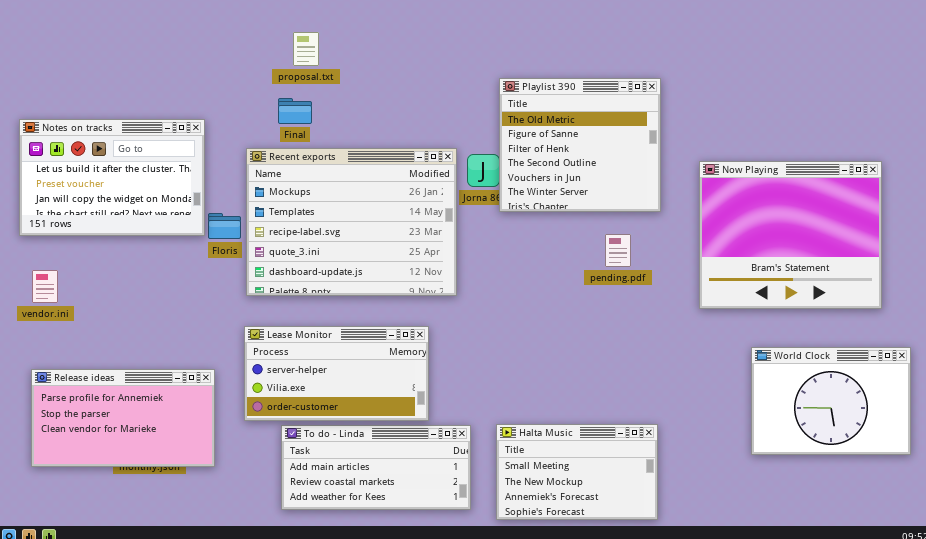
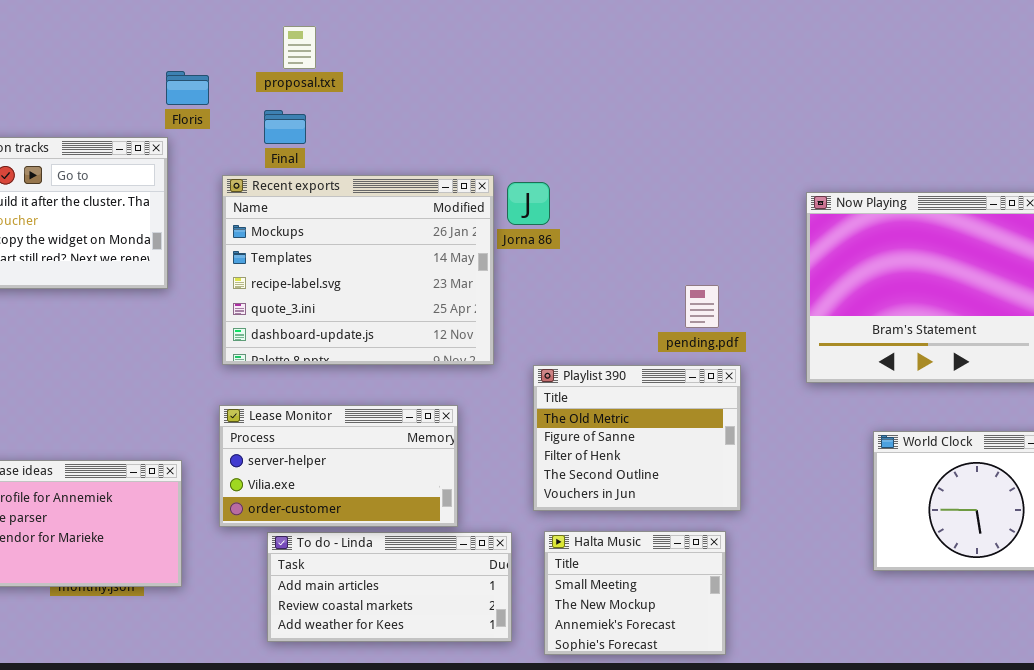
Playlist 390: [499,78,661,212] -> [533,365,741,511], moved, resized
Floris: [208,213,241,239] -> [166,71,209,105], moved
Halta Music: [496,424,658,520] -> [544,531,726,655], resized

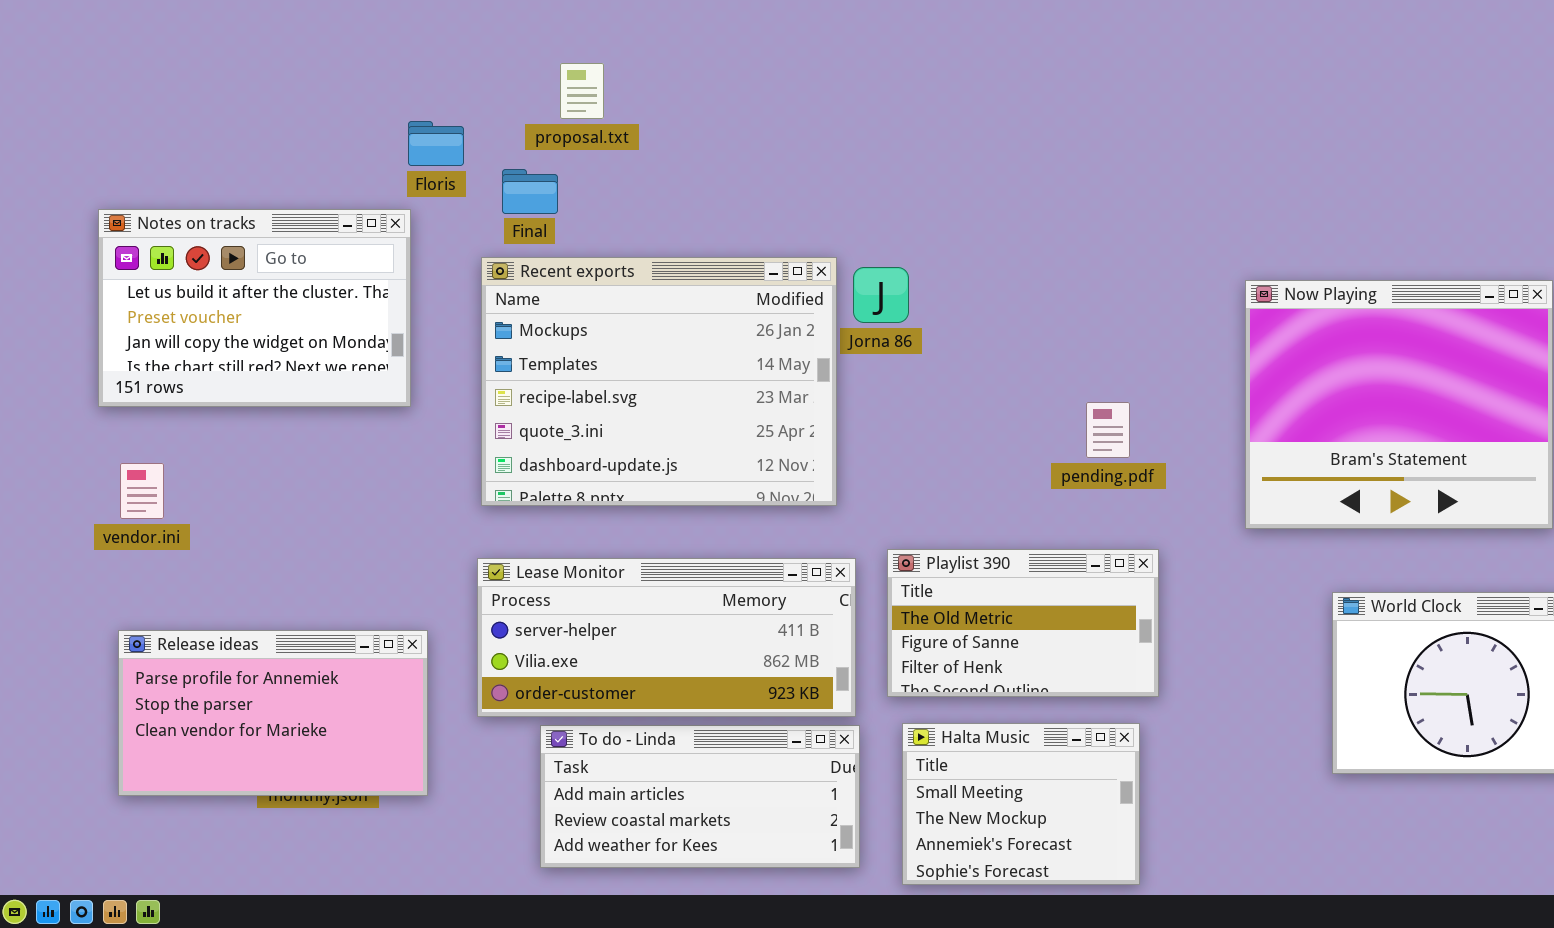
Final: [264,110,306,144] -> [502,169,558,214], moved
Playlist 390: [533,365,741,511] -> [887,549,1159,697], resized
Lease Monitor: [219,405,458,527] -> [477,558,856,717], resized

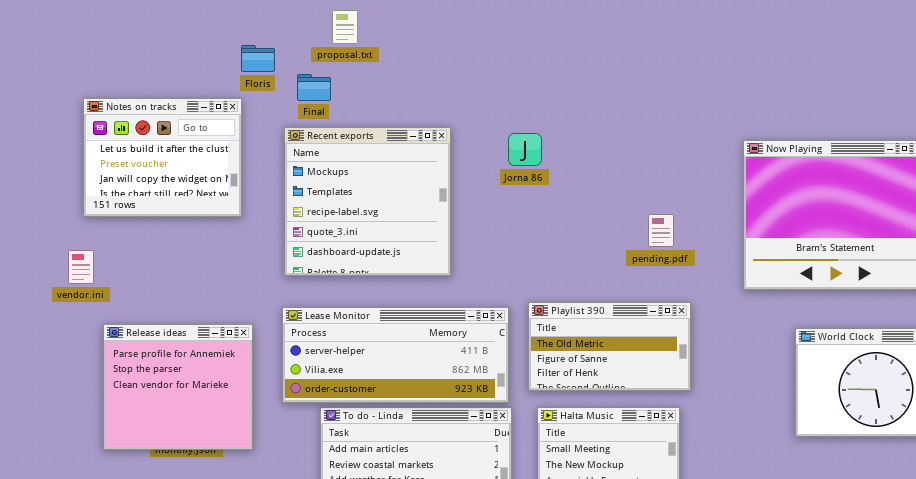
Notes on tracks: [98,209,411,407] -> [83,98,242,217], resized
Recent exports: [481,257,837,506] -> [284,127,451,276], resized
Release ideas: [118,630,428,796] -> [103,324,253,450], resized

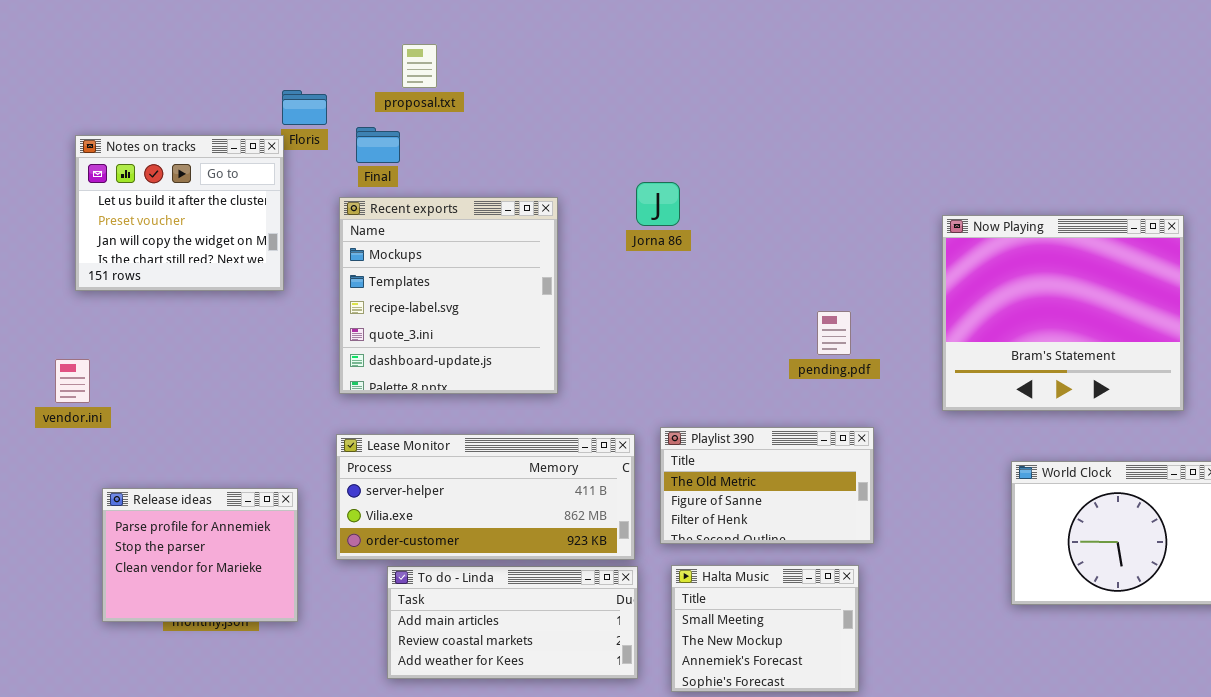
Notes on tracks: [83,98,242,217] -> [75,135,284,291], moved
Jorna 86: [508,133,542,166] -> [636,182,680,226], moved
Release ideas: [103,324,253,450] -> [102,488,298,622], resized

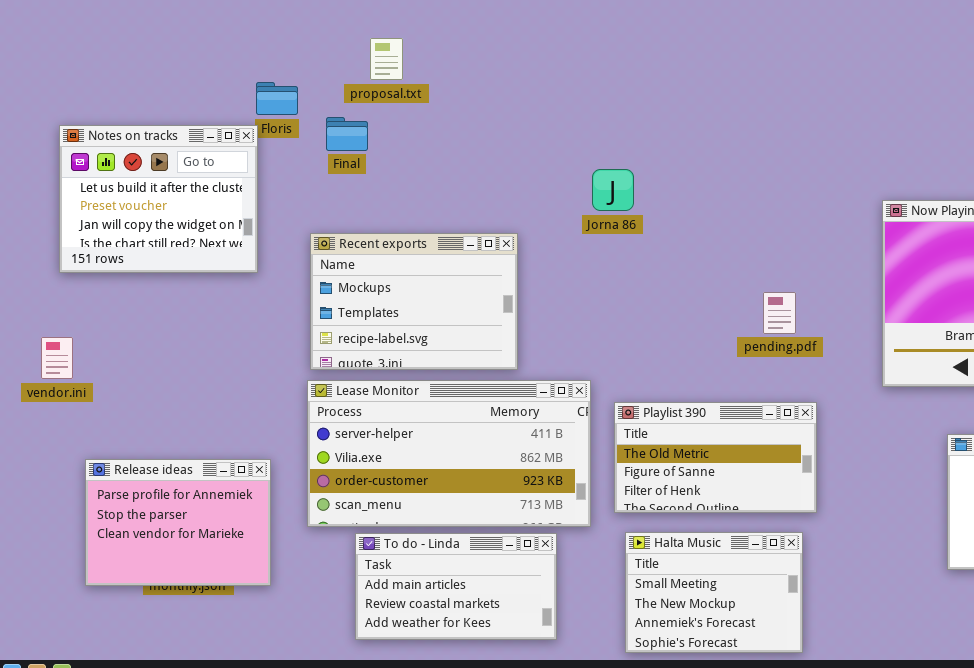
Recent exports: [339,197,558,394] -> [310,233,518,370], resized
Lease Monitor: [336,434,635,560] -> [307,380,591,527], resized
To do - Linda: [387,566,638,679] -> [355,533,557,640], resized

